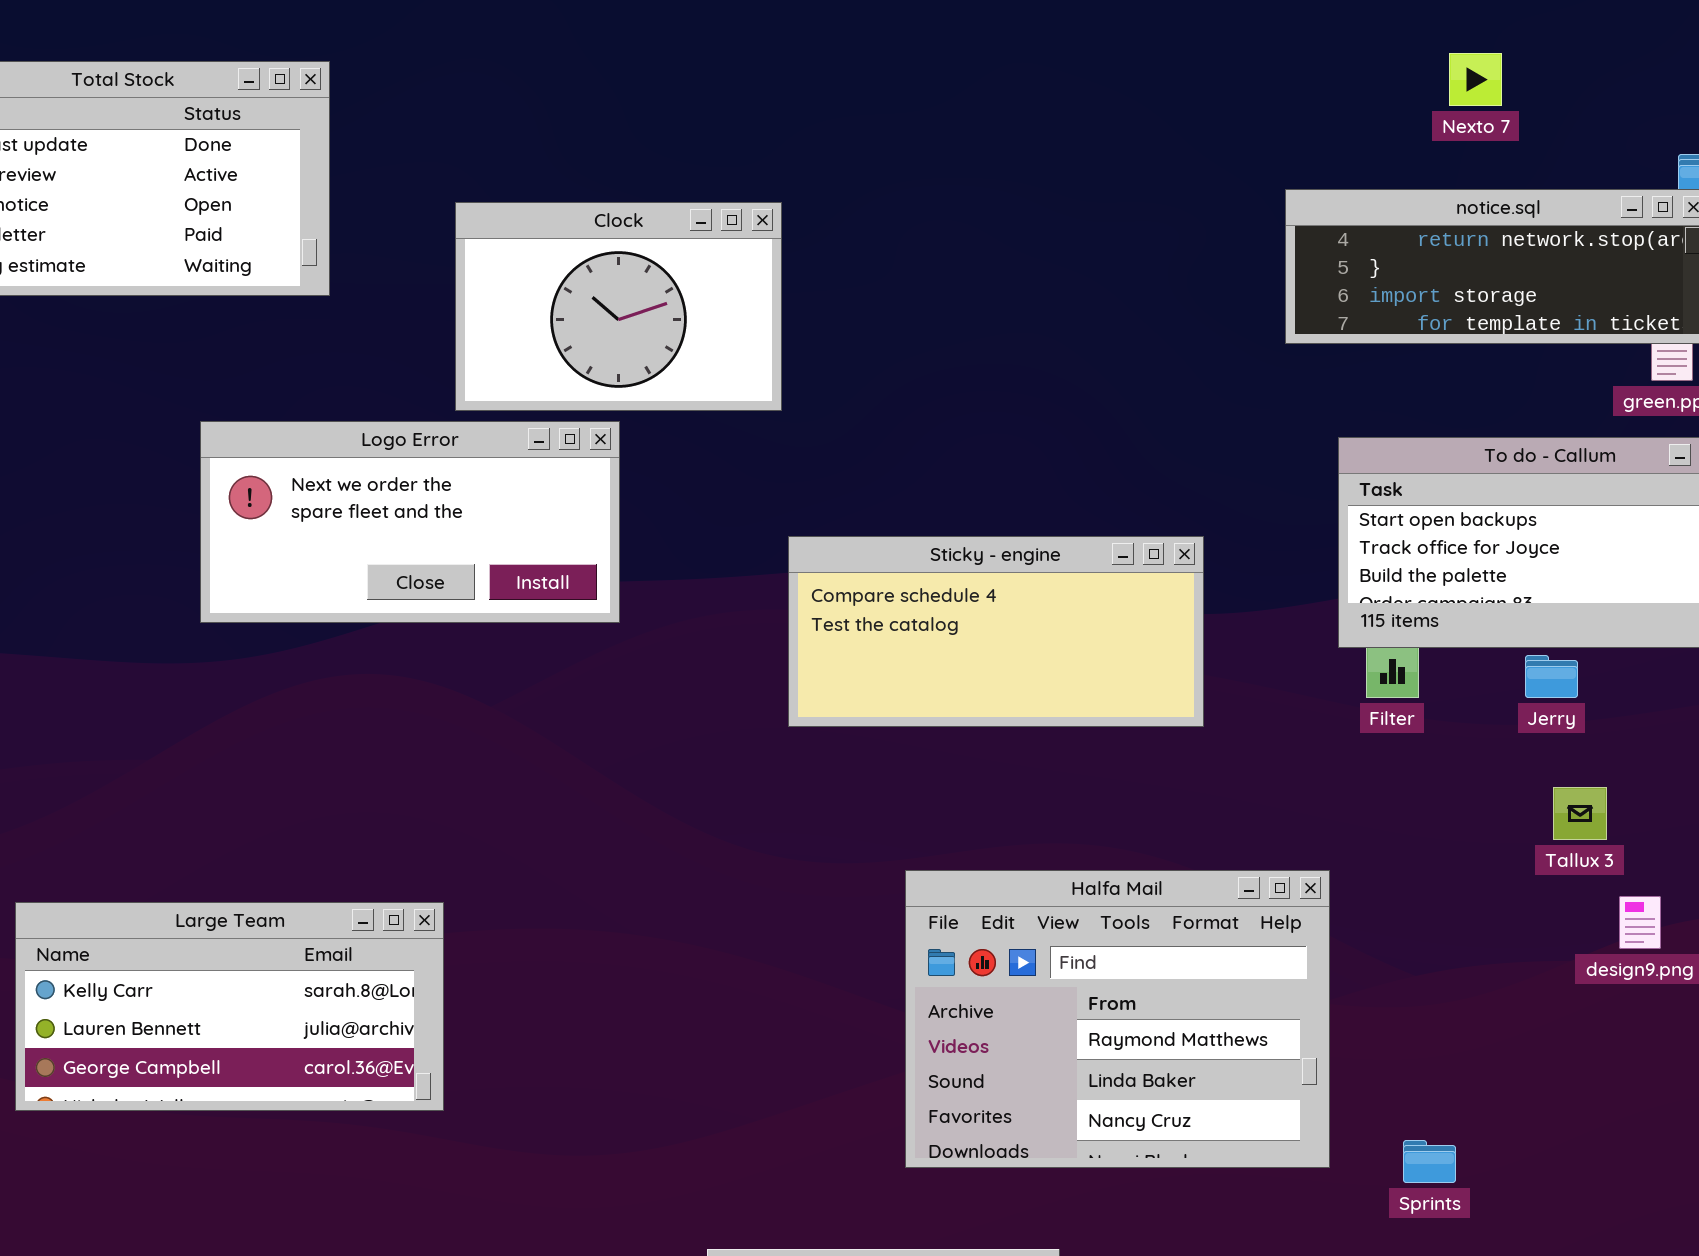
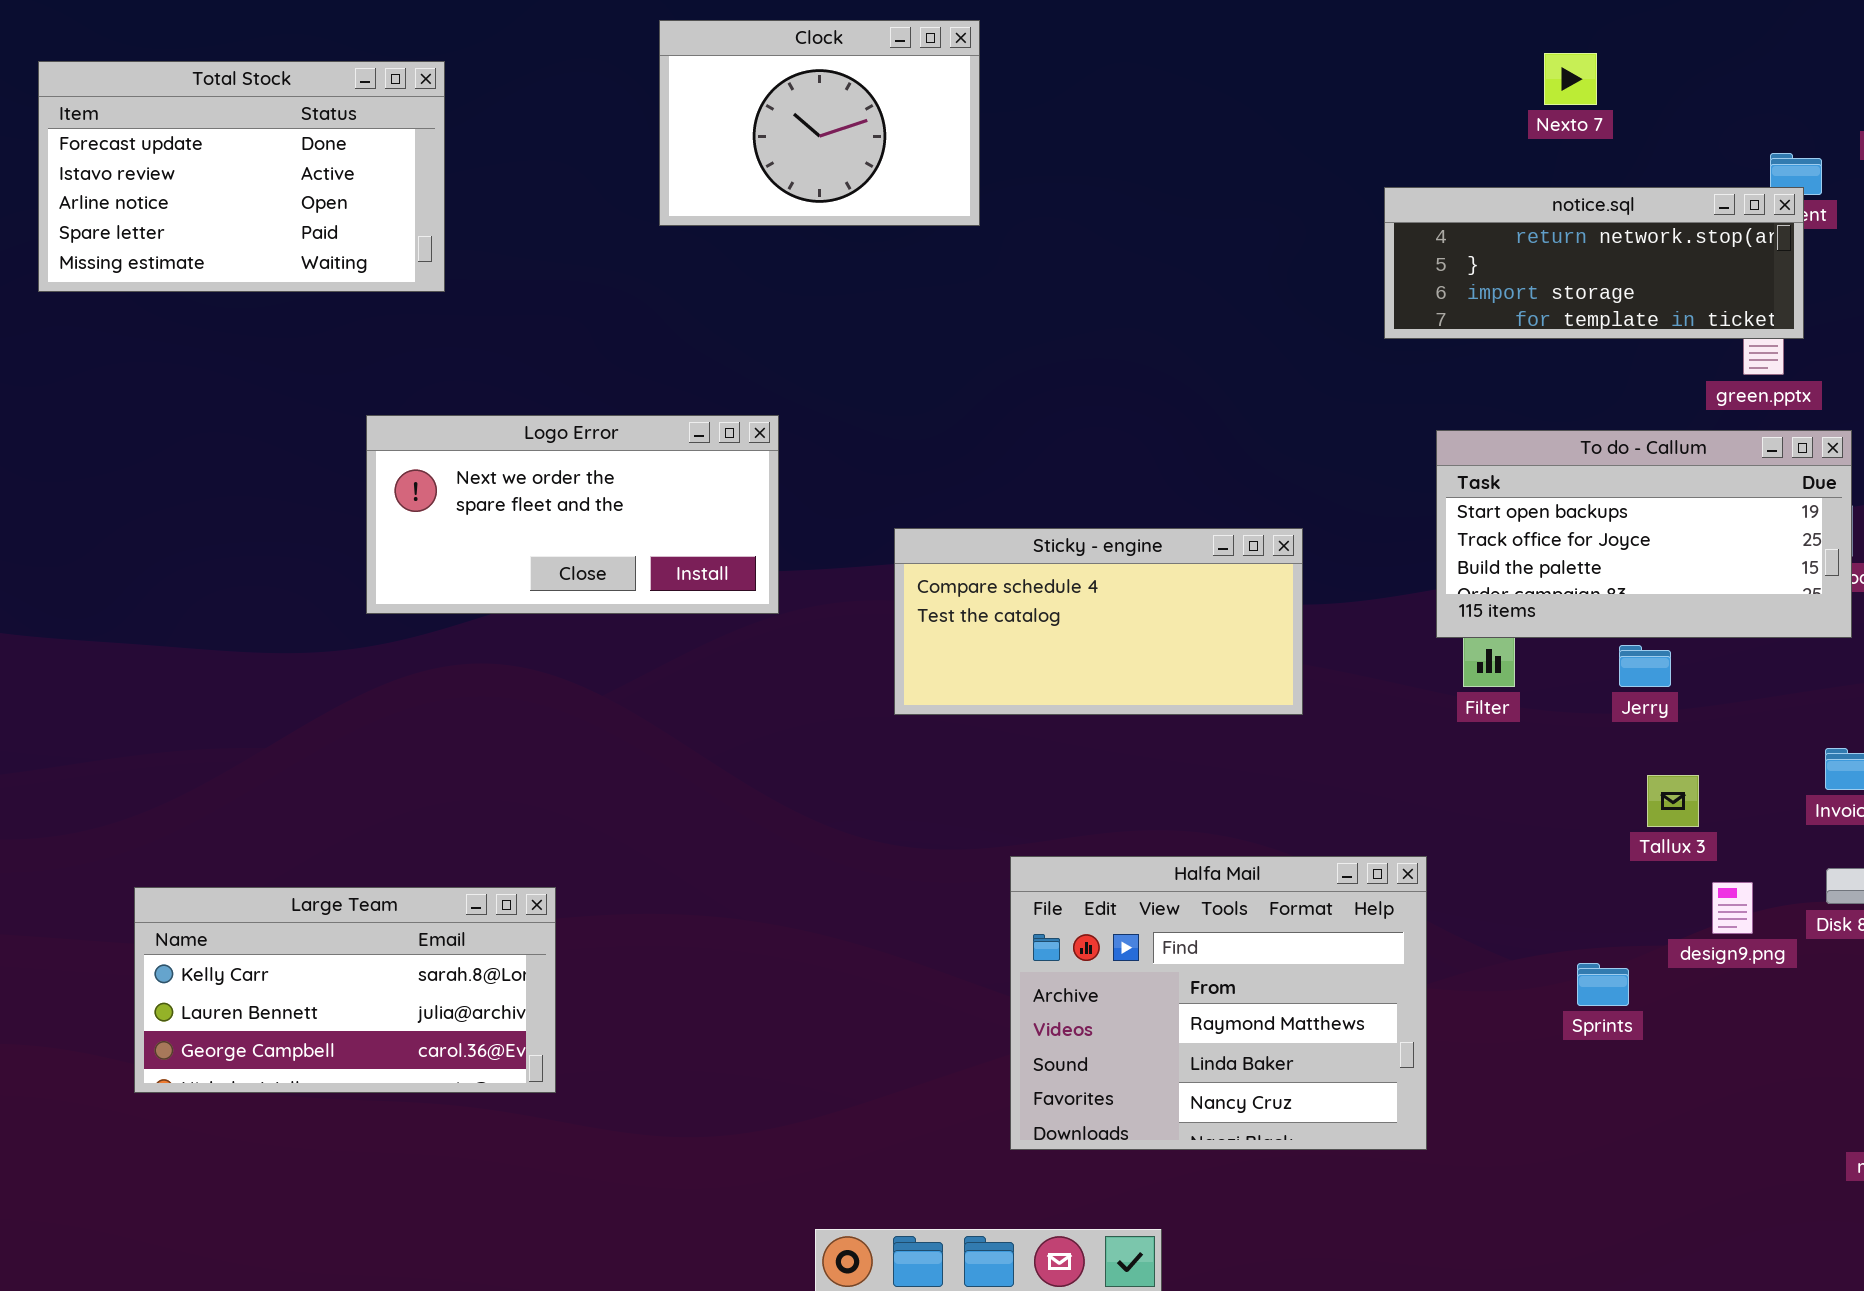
Clock: [455,202,782,411] -> [659,20,980,226], moved
Logo Error: [200,421,620,623] -> [366,415,779,614], moved
Sprints: [1403,1140,1456,1183] -> [1577,963,1629,1006], moved

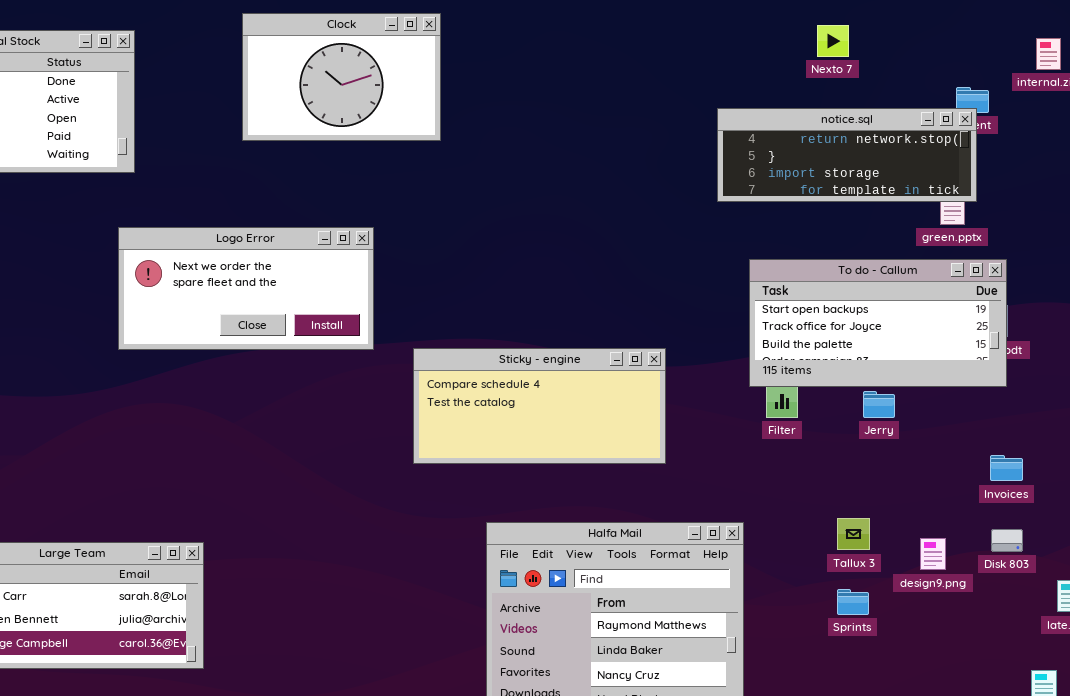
Clock: [659,20,980,226] -> [242,13,441,141], moved
Logo Error: [366,415,779,614] -> [118,227,374,350], moved
Sticky - engine: [894,528,1303,715] -> [413,348,666,464], moved
Tallux 3: [1647,775,1699,827] -> [837,518,870,550], moved

